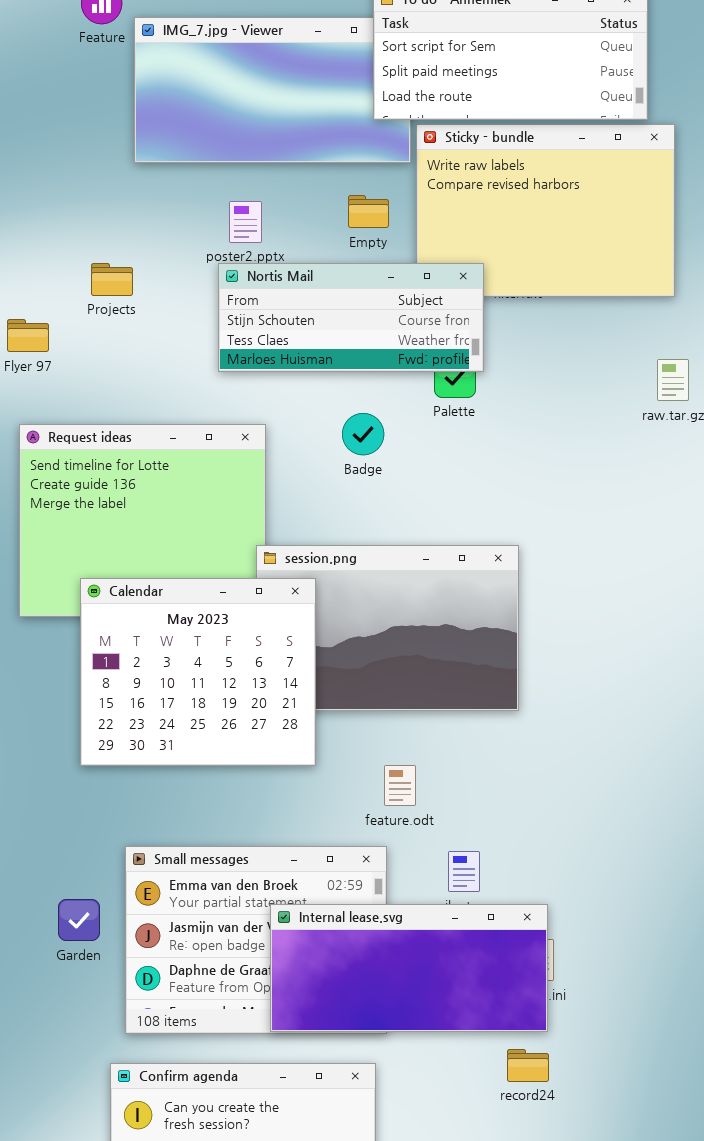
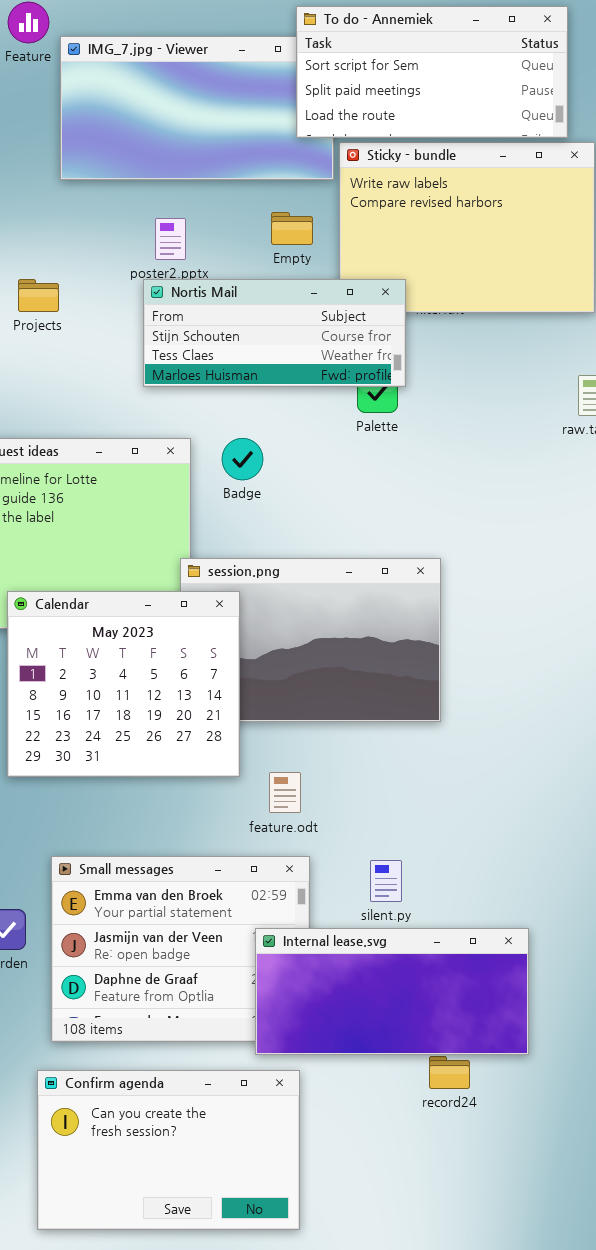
Badge: [342,413,384,455] -> [222,438,263,480], moved
feature.odt: [384,765,416,806] -> [269,772,301,813], moved
Internal lease.svg: [270,904,548,1032] -> [255,928,529,1055], moved

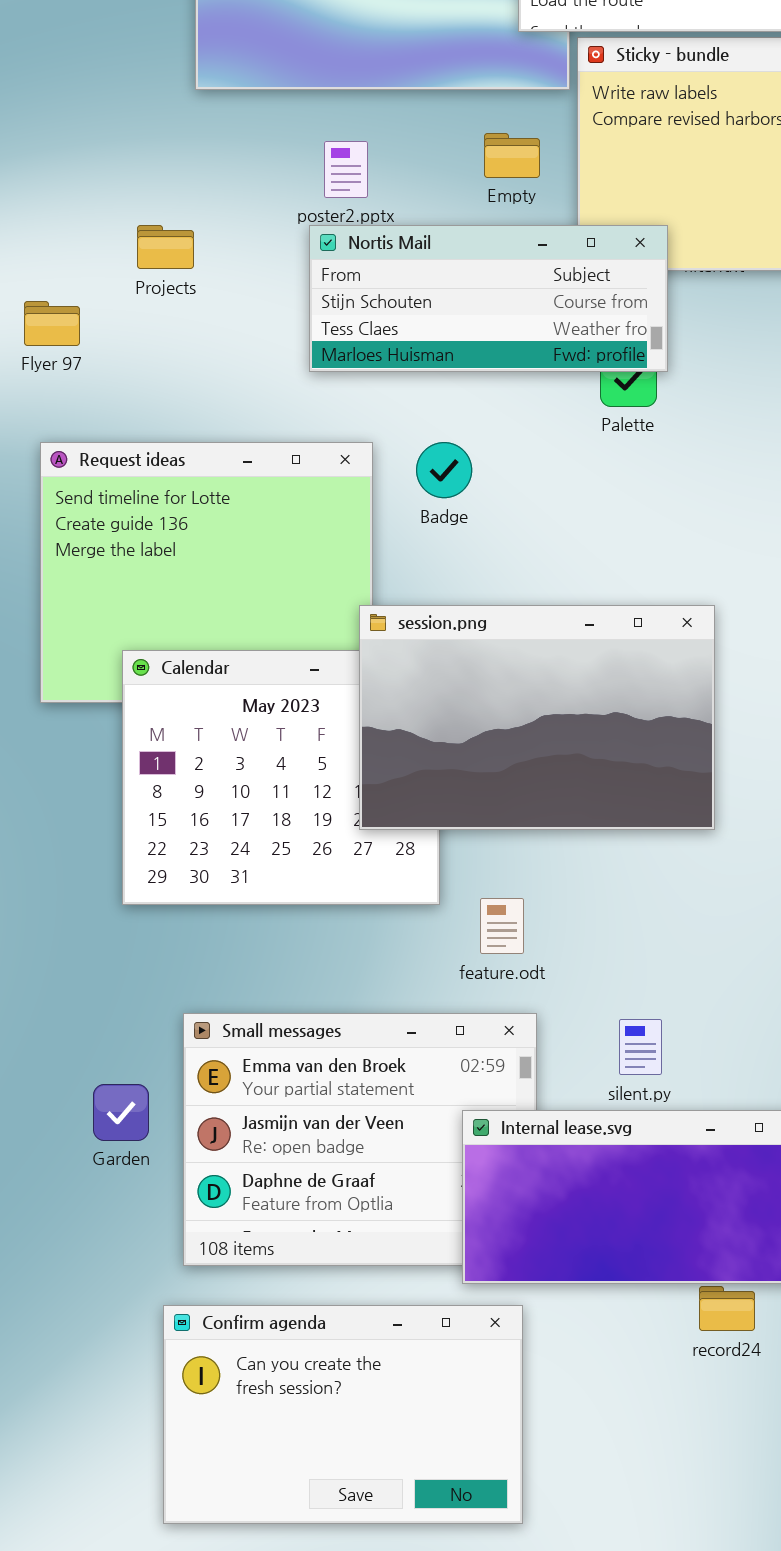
session.png: [180,558,441,722] -> [359,605,715,830], raised

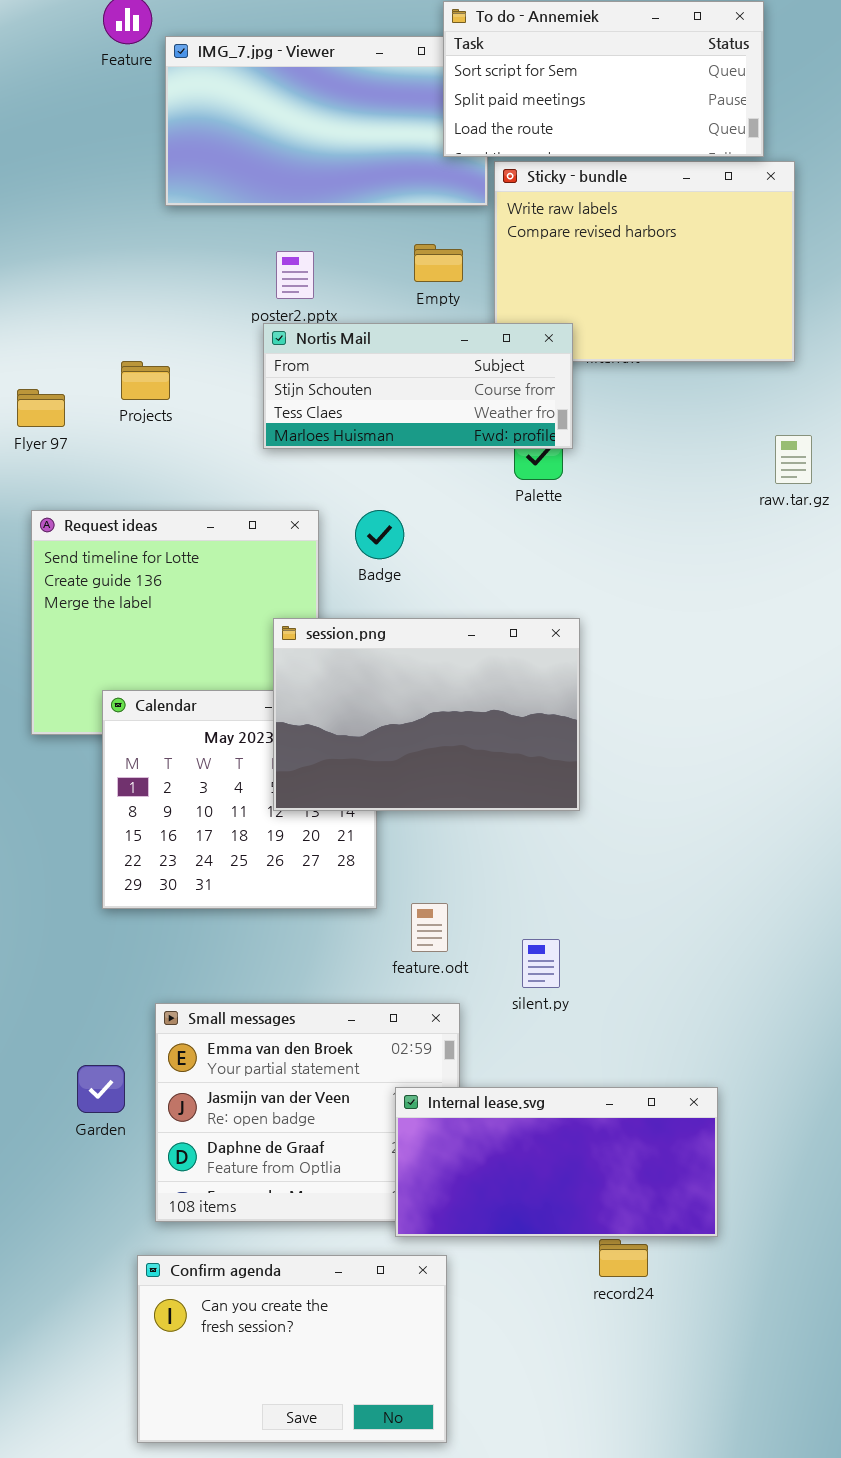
Projects: [137,225,194,269] -> [121,361,170,400], moved
session.png: [359,605,715,830] -> [273,618,580,811], moved
silent.py: [619,1019,662,1075] -> [522,939,560,988], moved

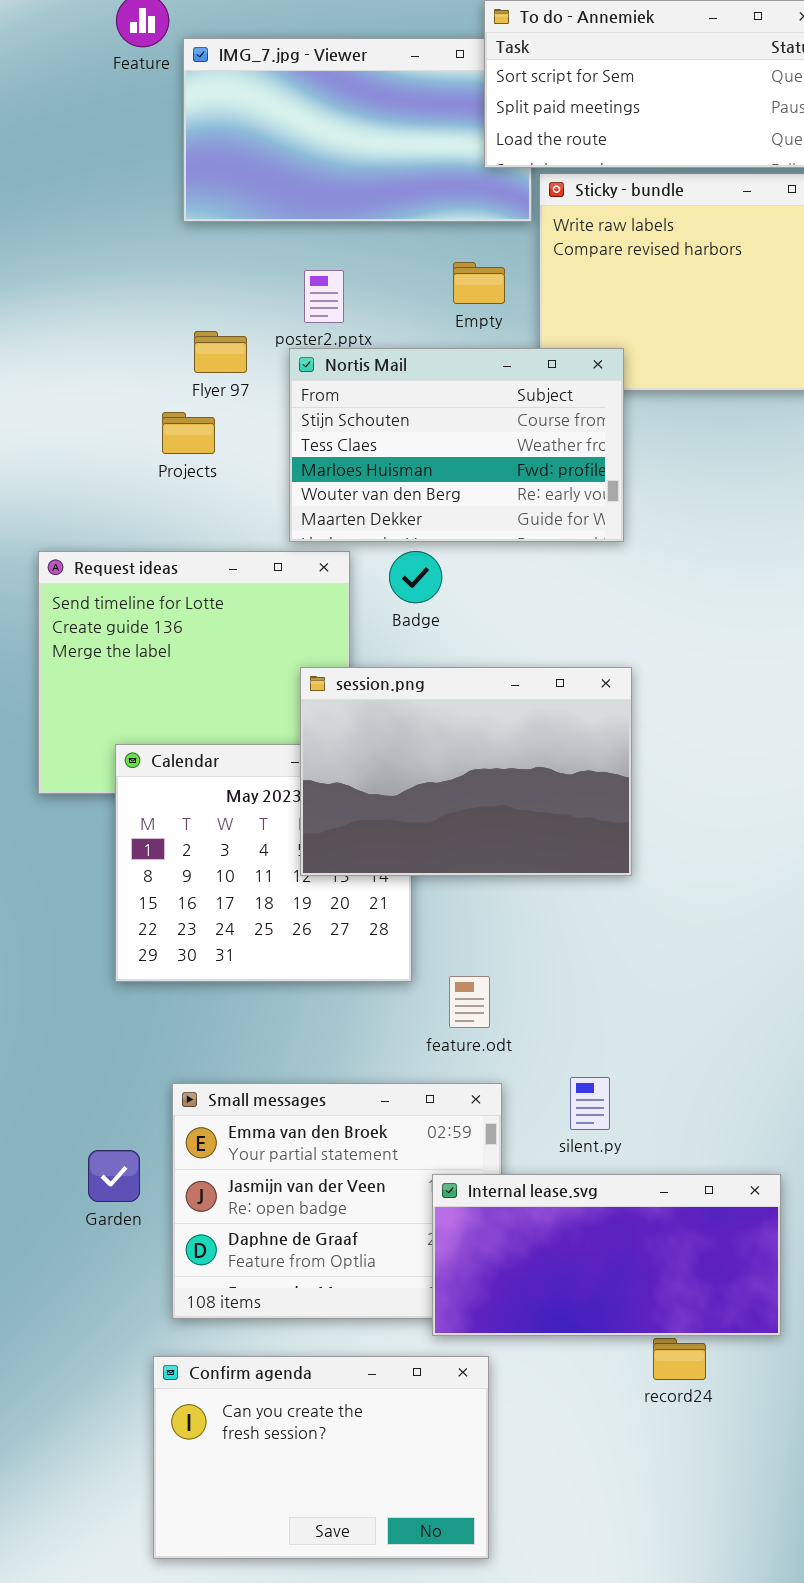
Nortis Mail: [263,323,573,449] -> [289,348,624,542], resized
Projects: [121,361,170,400] -> [162,412,215,454], moved
Flyer 97: [17,389,65,427] -> [194,331,247,373], moved
silent.py: [522,939,560,988] -> [570,1077,610,1130], moved

